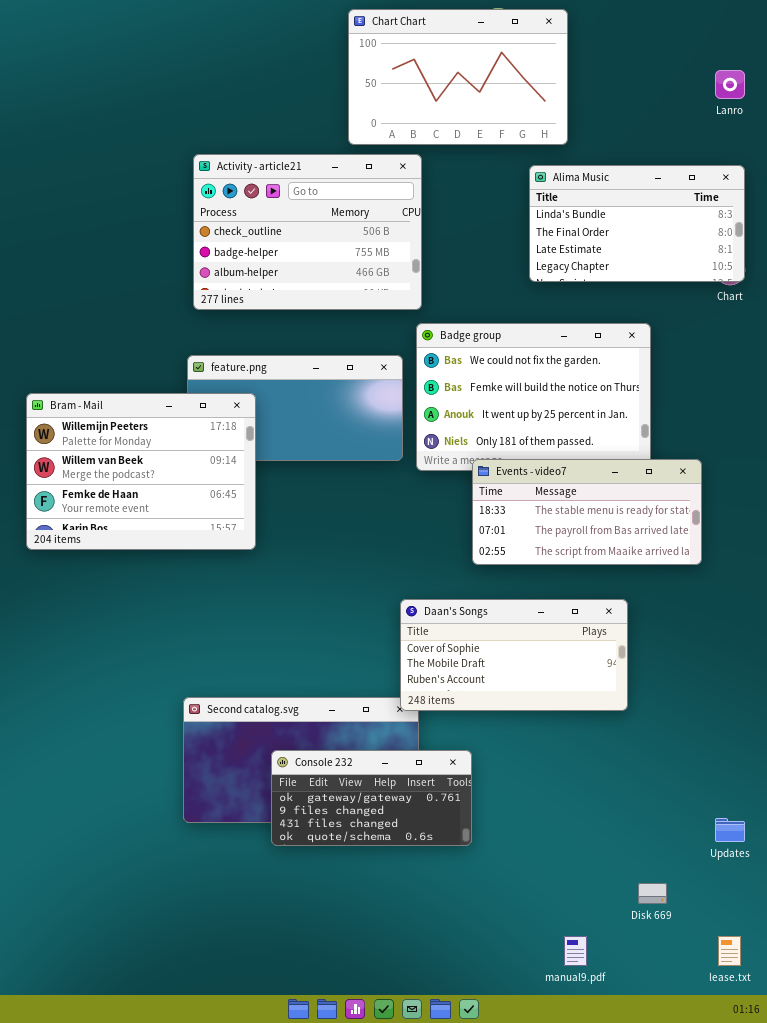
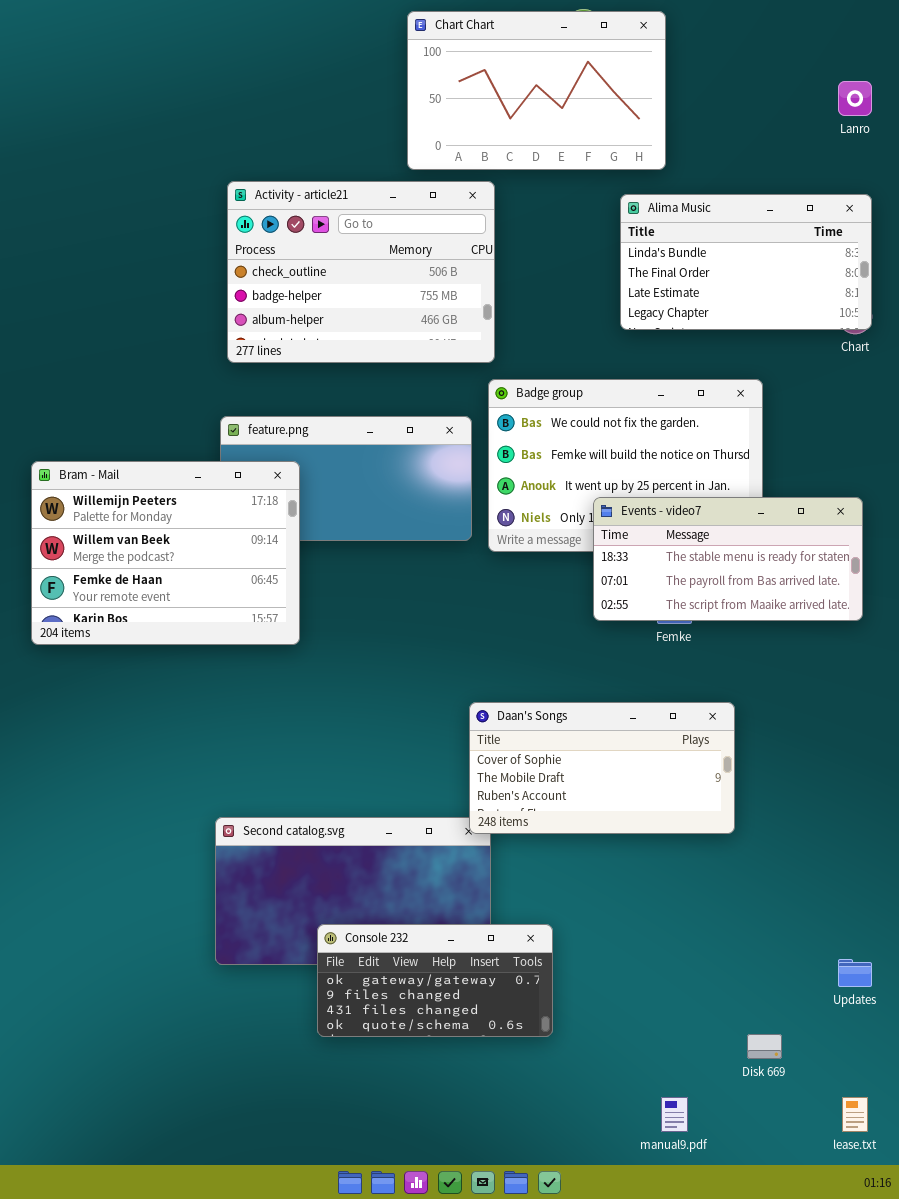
Events - video7: [472,459,702,565] -> [593,497,863,621], moved
Console 232: [271,750,472,846] -> [317,924,553,1037], moved

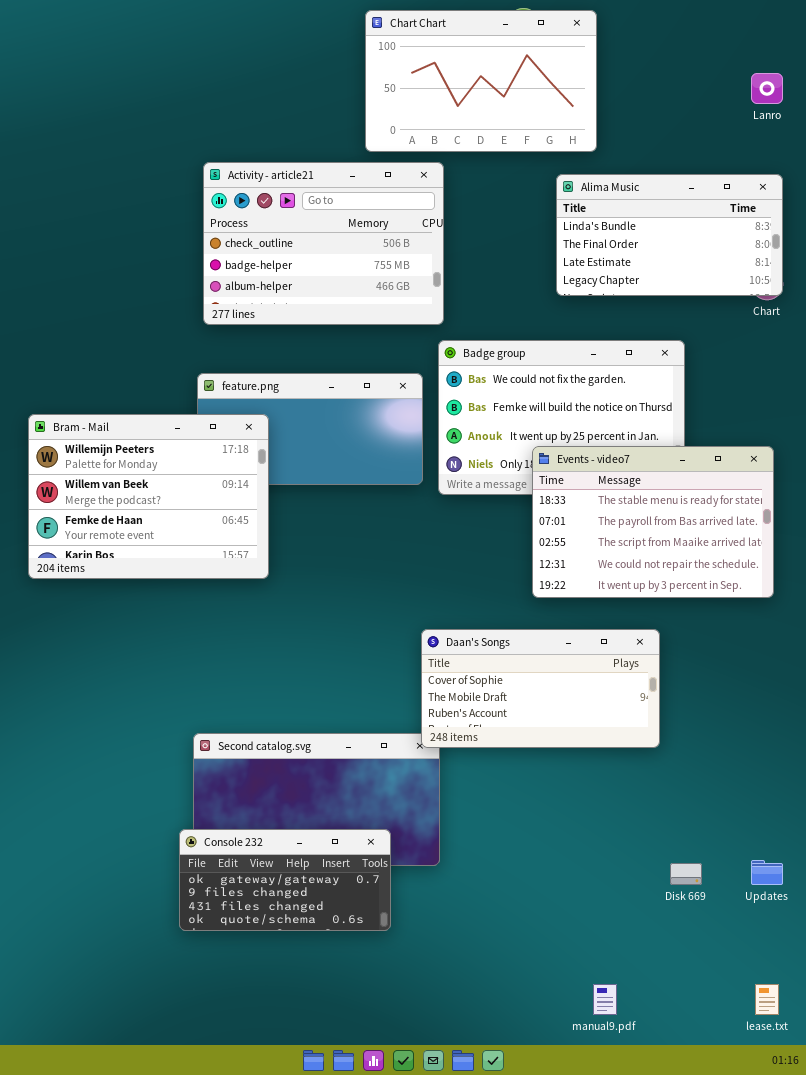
Events - video7: [593,497,863,621] -> [532,446,774,598], resized
Console 232: [317,924,553,1037] -> [179,829,391,931], moved
Disk 669: [747,1034,782,1059] -> [670,863,702,885], moved

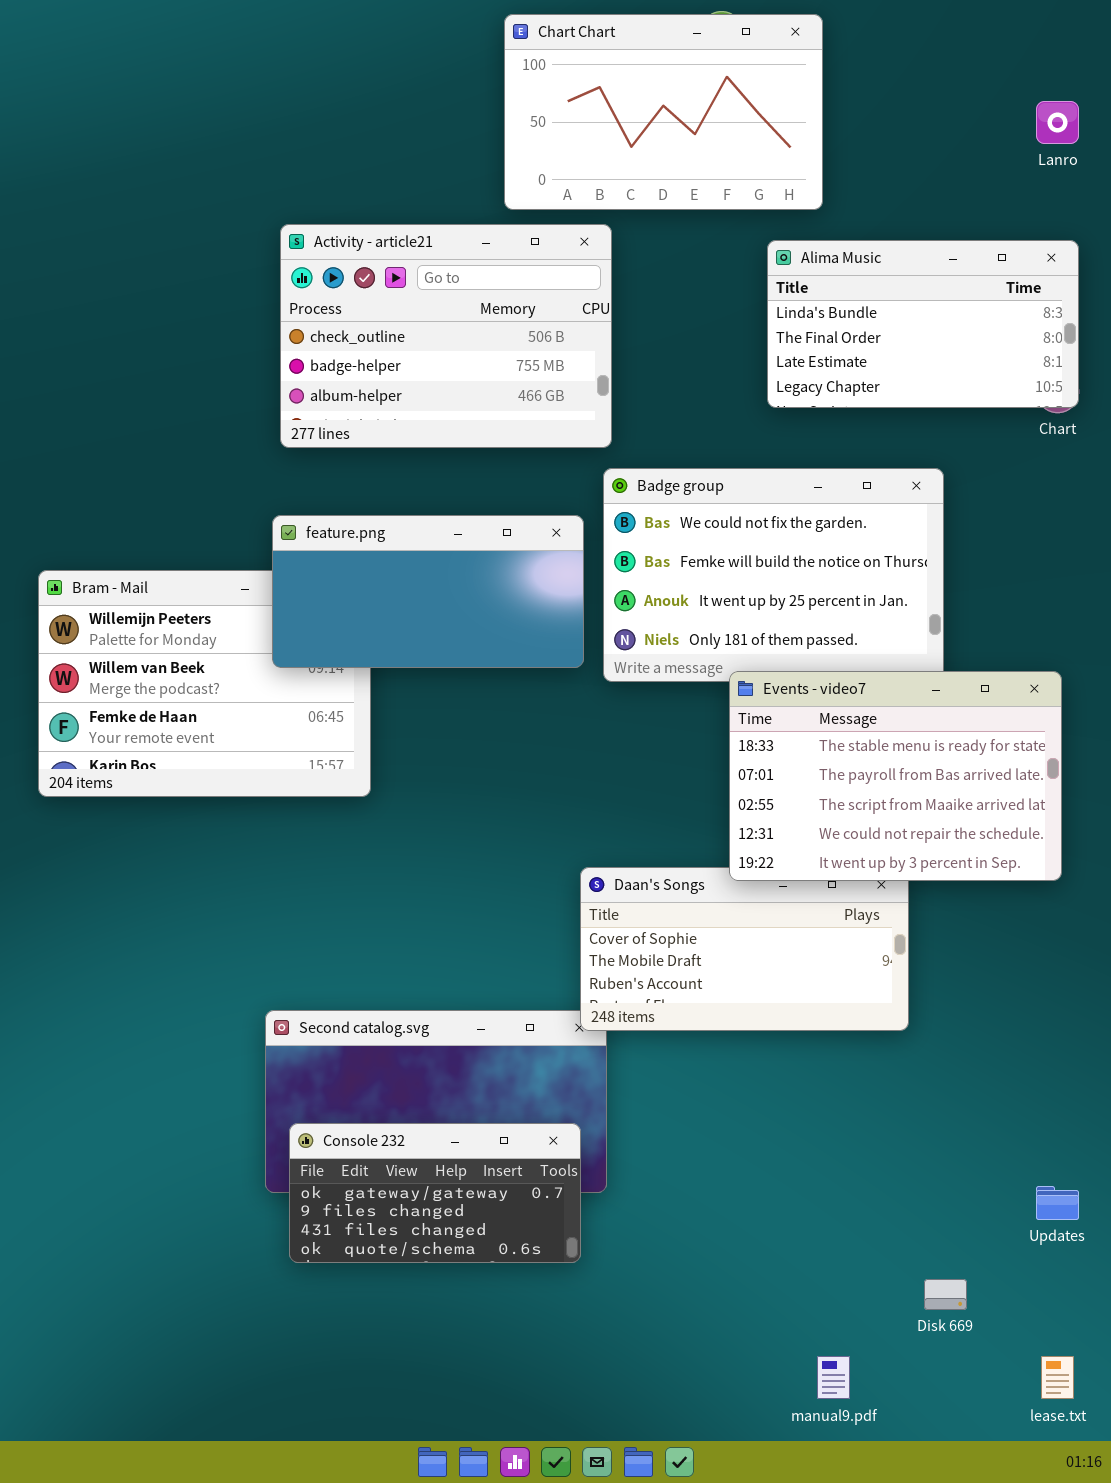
feature.png: [197,373,423,485] -> [272,515,584,668], raised
Events - video7: [532,446,774,598] -> [729,671,1062,881], moved
Console 232: [179,829,391,931] -> [289,1123,581,1263], moved
Disk 669: [670,863,702,885] -> [924,1279,967,1310], moved

